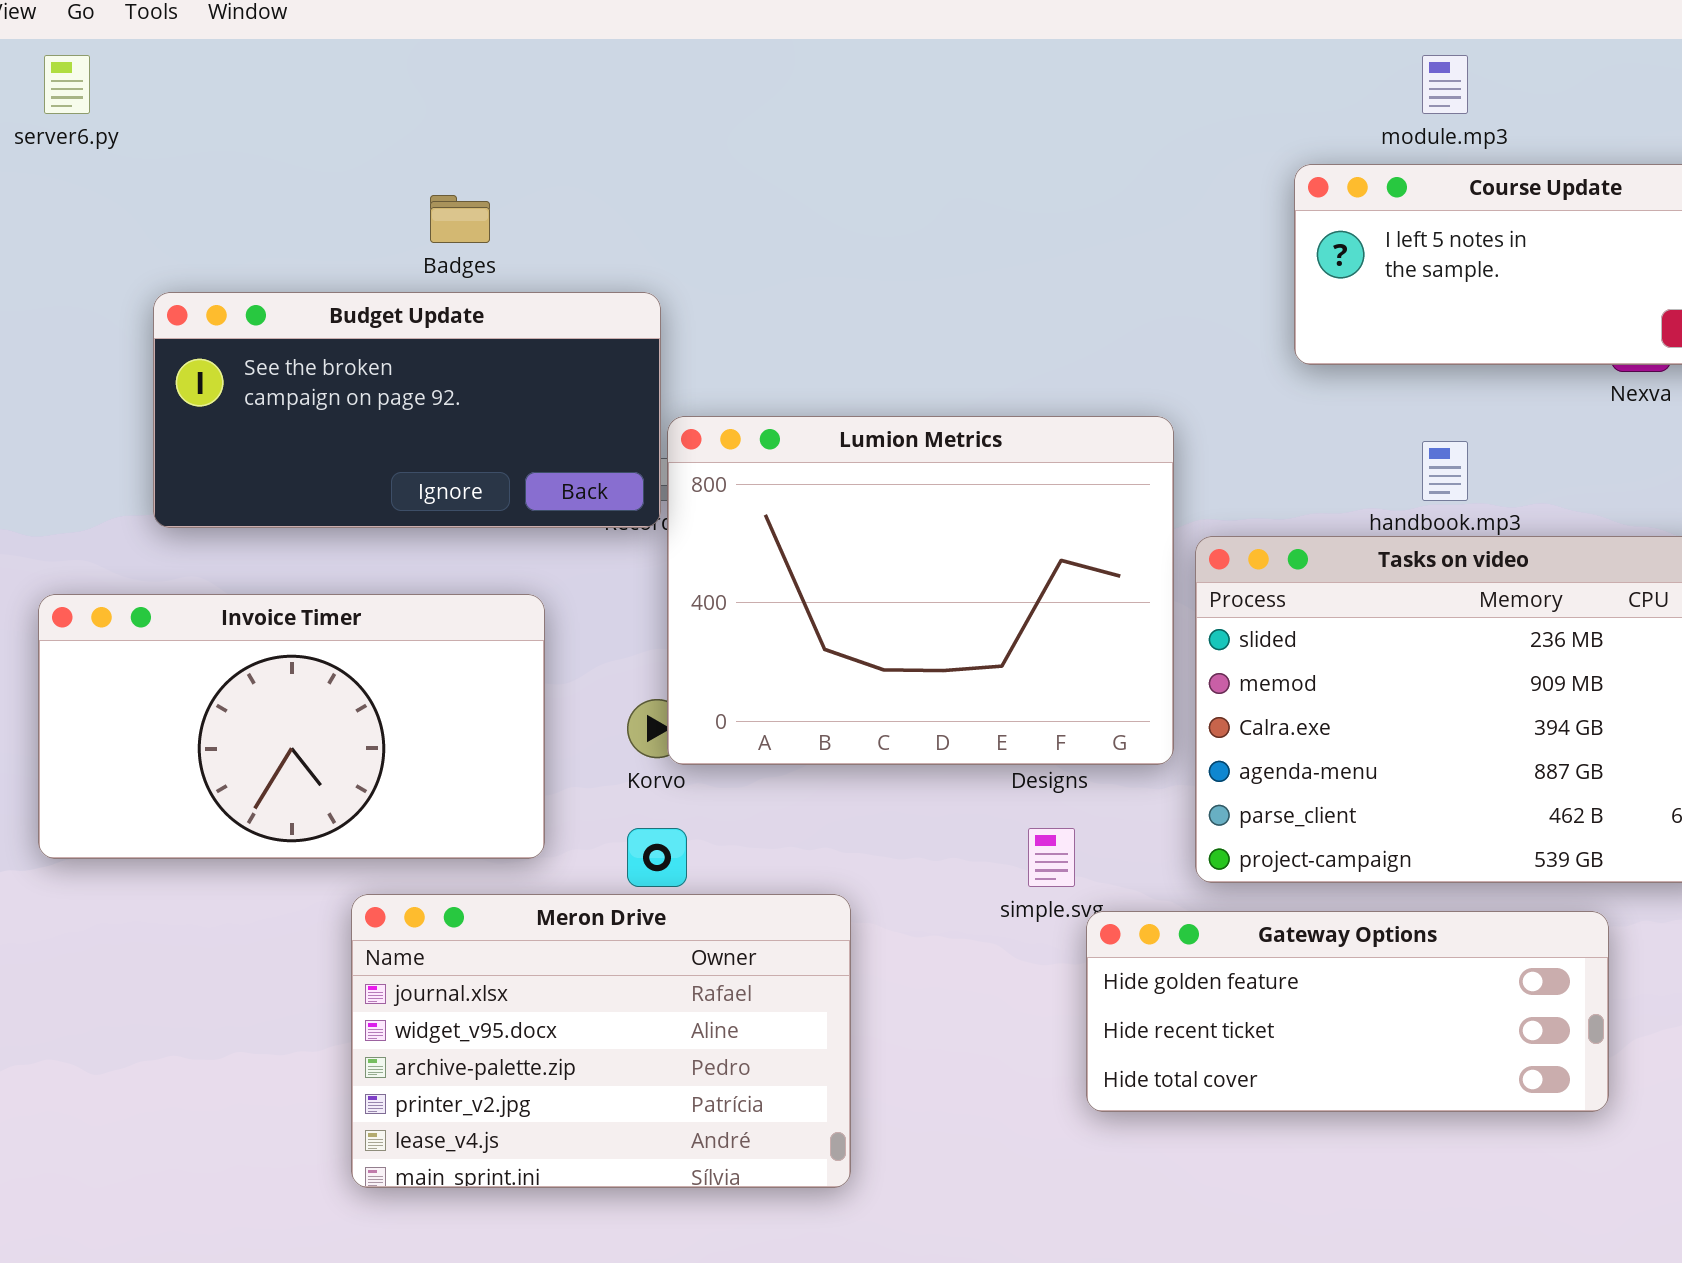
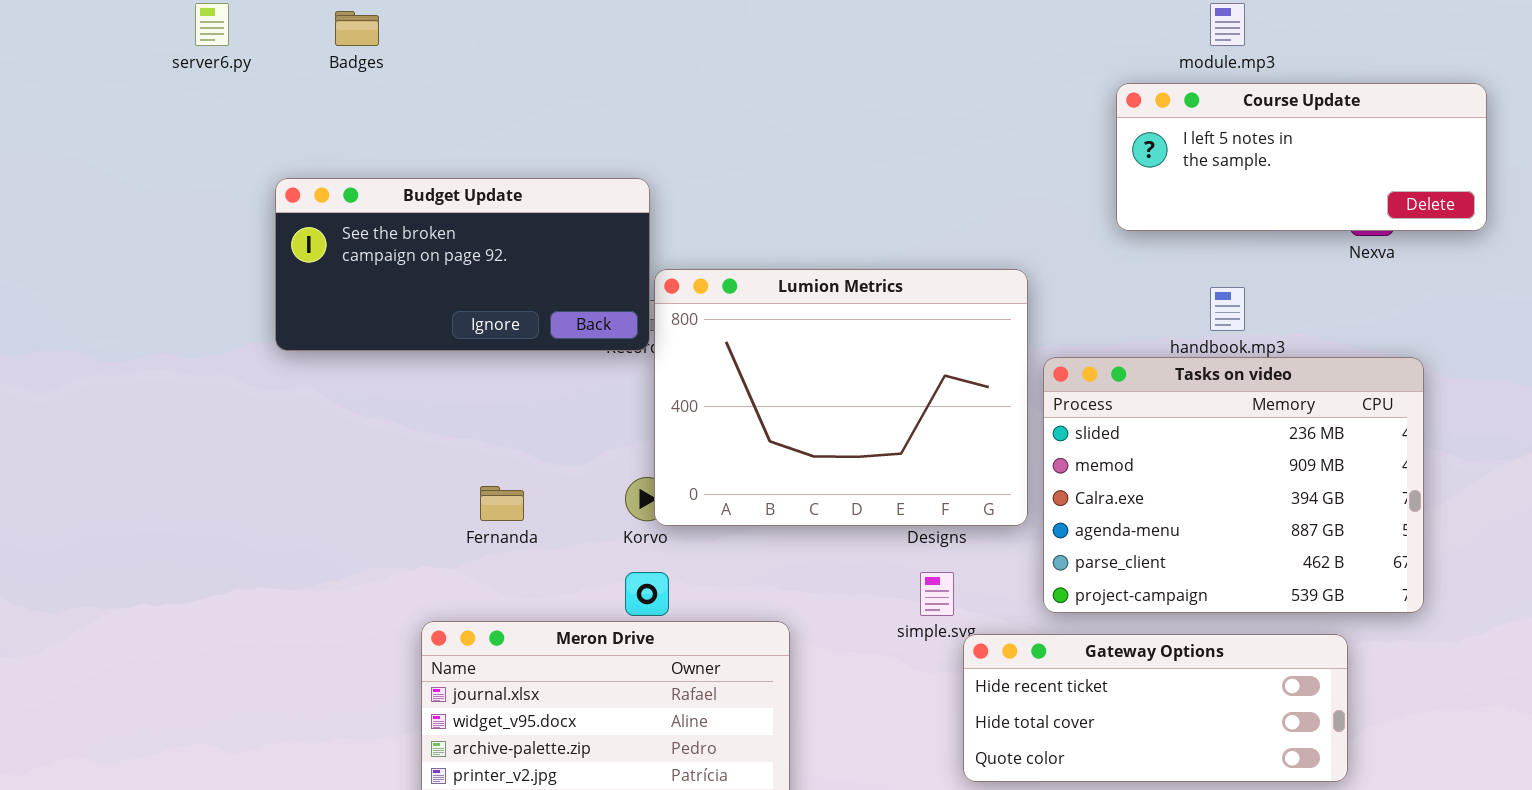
Badges: [430,195,490,243] -> [335,11,379,46], moved
Invoice Timer: [38,594,545,859] -> none, closed
Gateway Options: [1086,911,1609,1112] -> [963,634,1348,782], scrolled down 1 row

